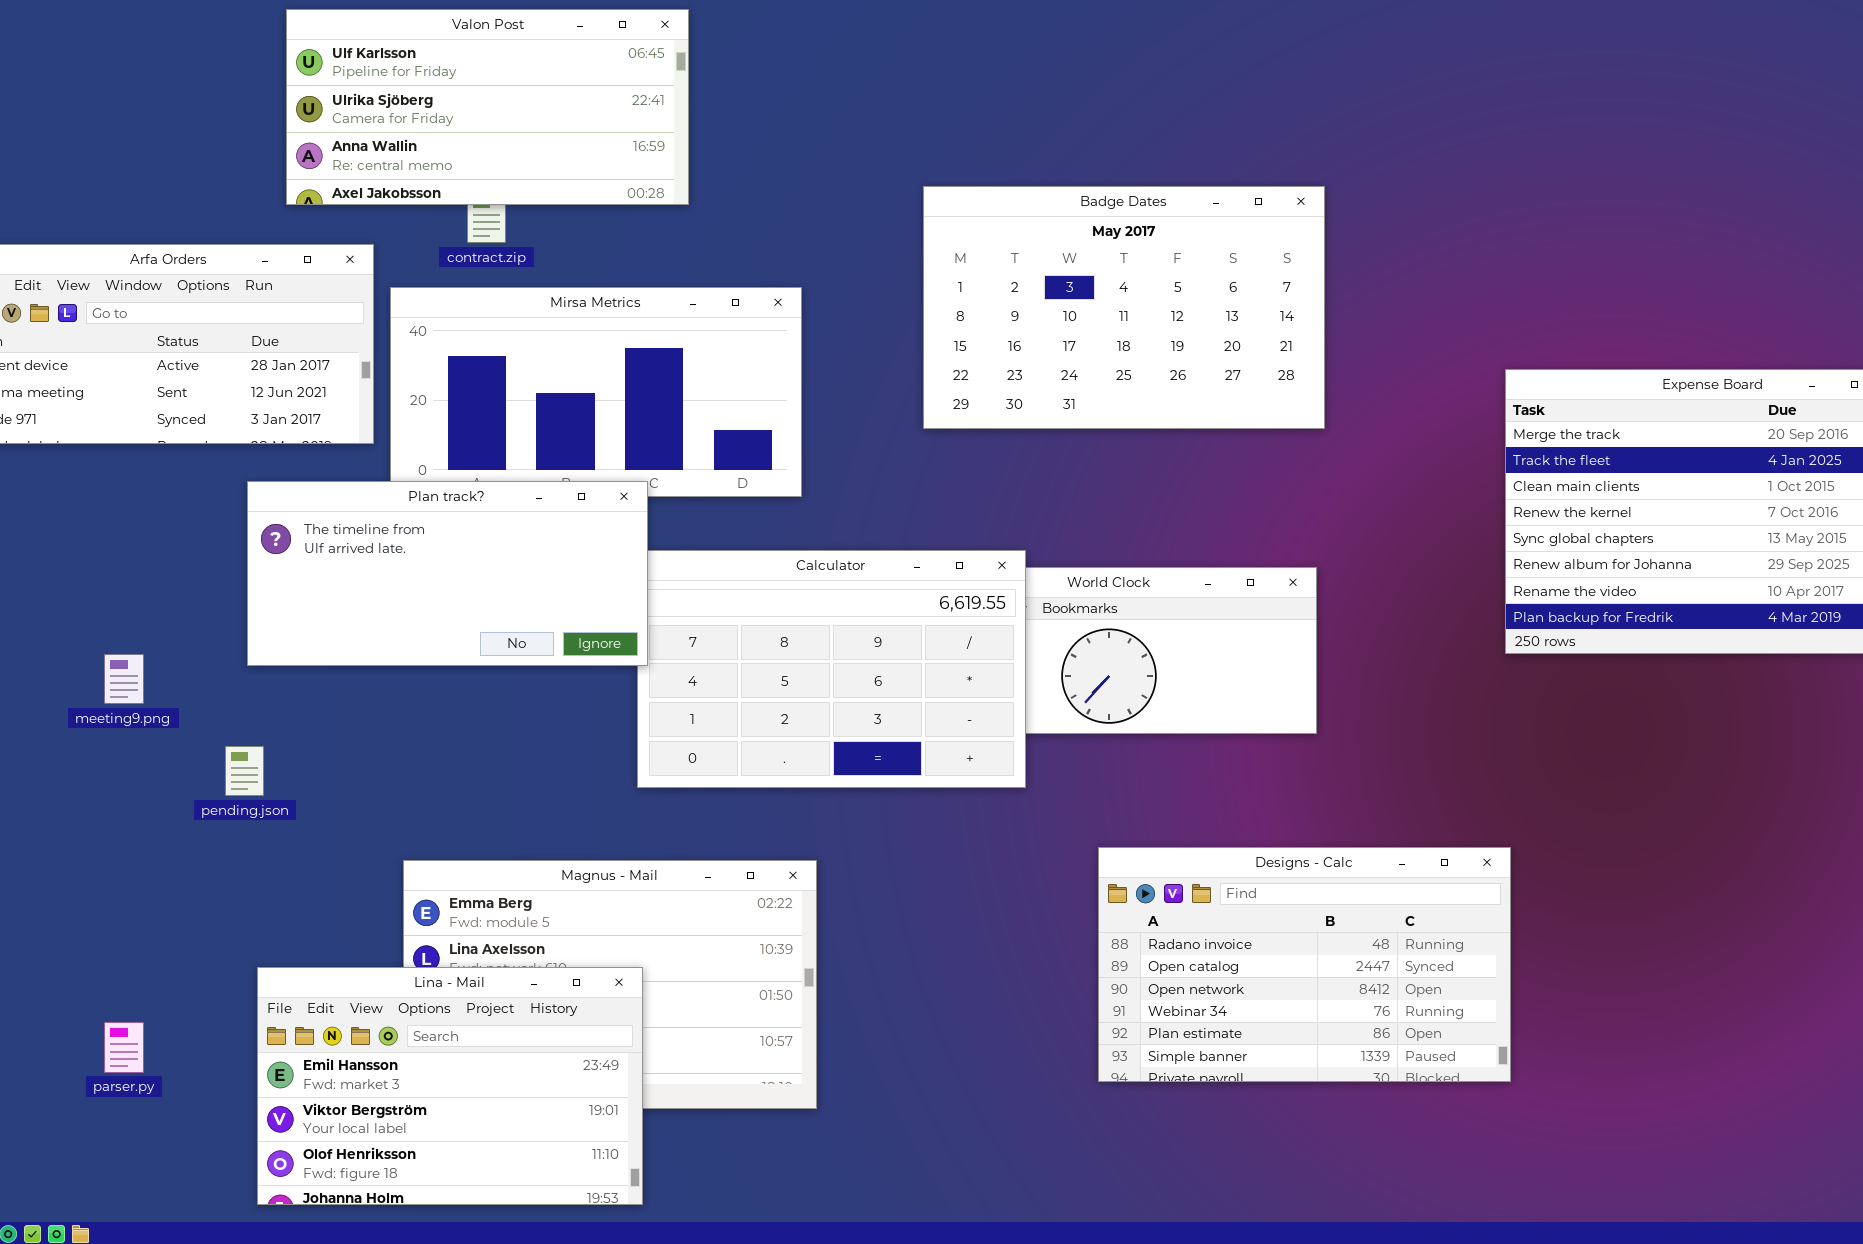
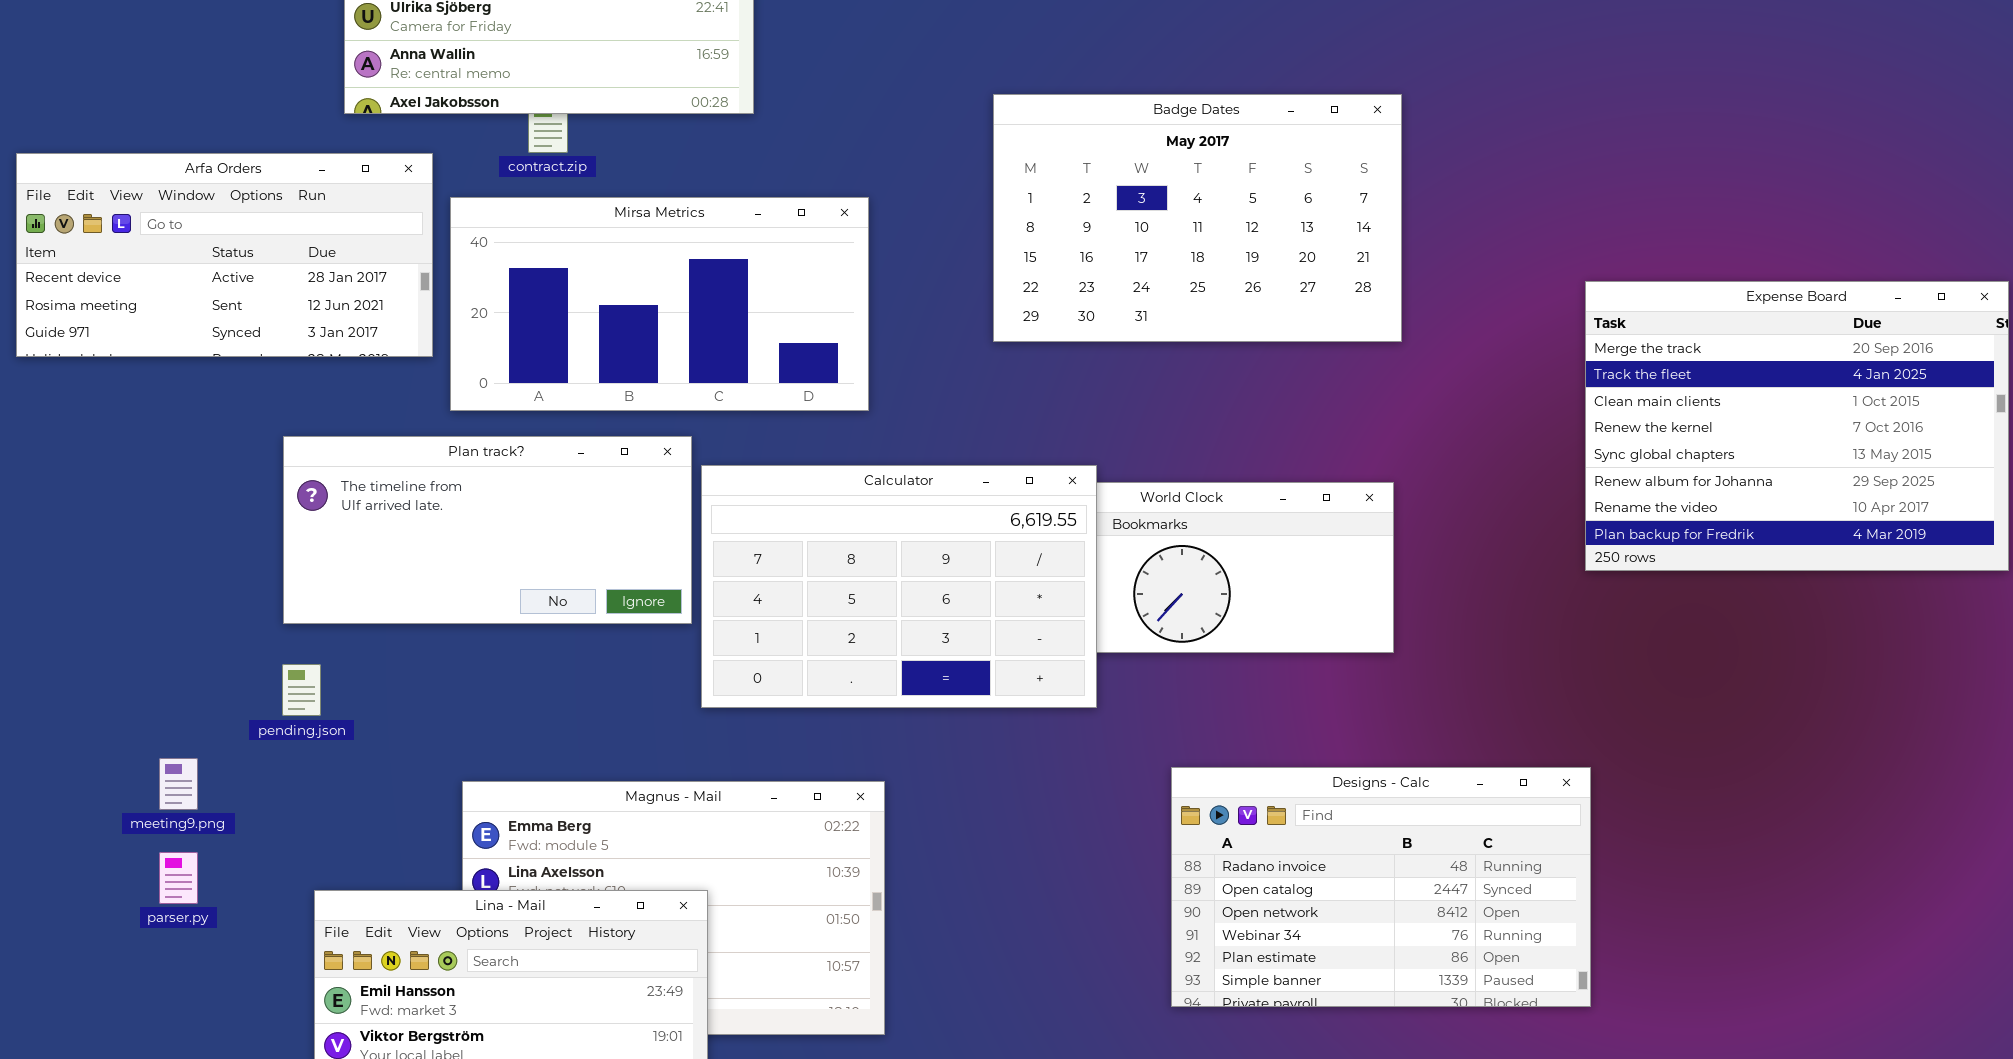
Plan track?: [247,481,648,666] -> [283,436,692,624], moved
meeting9.png: [104,654,144,704] -> [159,758,198,810], moved
parser.py: [104,1022,144,1073] -> [159,852,198,904], moved

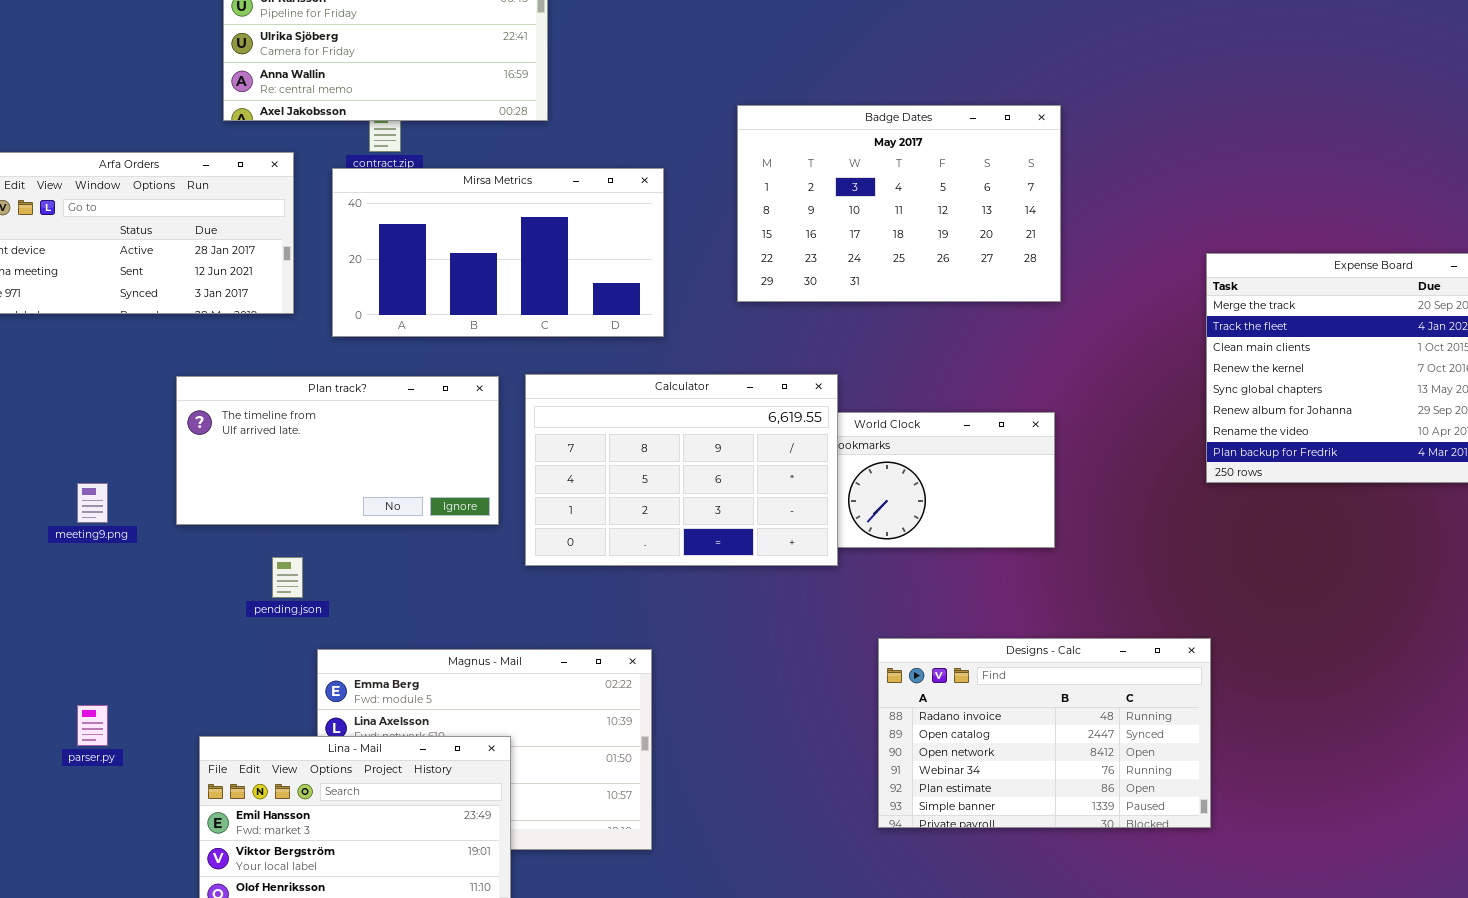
Mirsa Metrics: [450,197,869,411] -> [332,168,664,337], moved
Calculator: [701,465,1097,708] -> [525,374,838,566], moved
pending.json: [282,664,321,716] -> [272,557,303,598], moved
meeting9.png: [159,758,198,810] -> [77,483,108,523], moved

